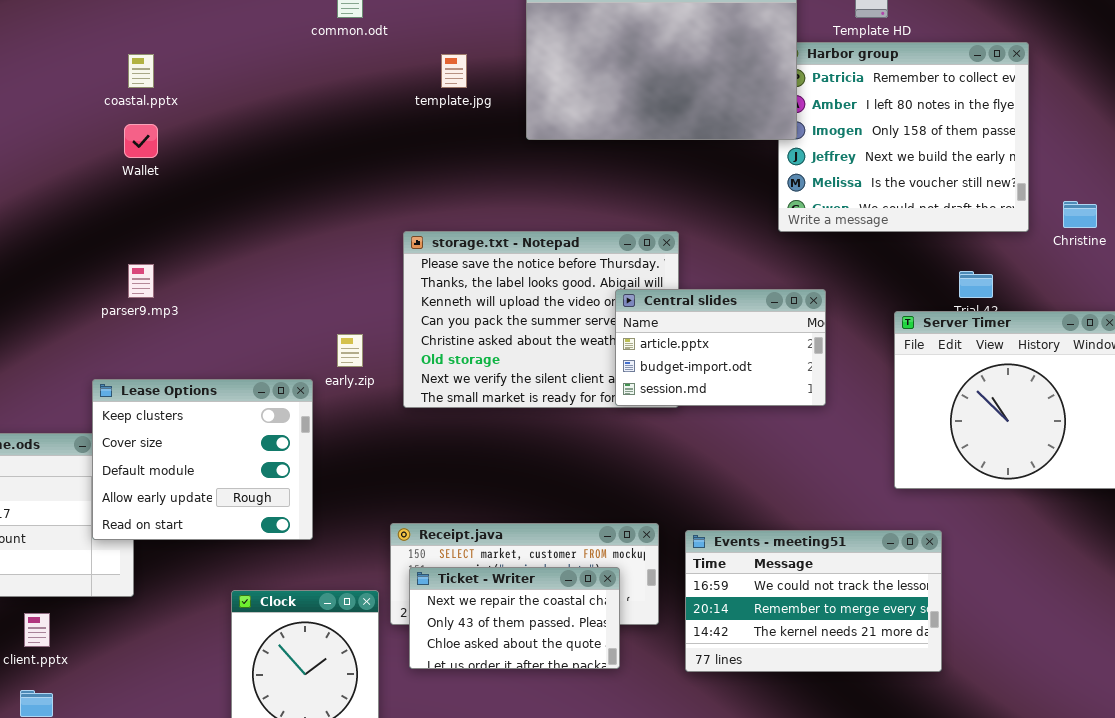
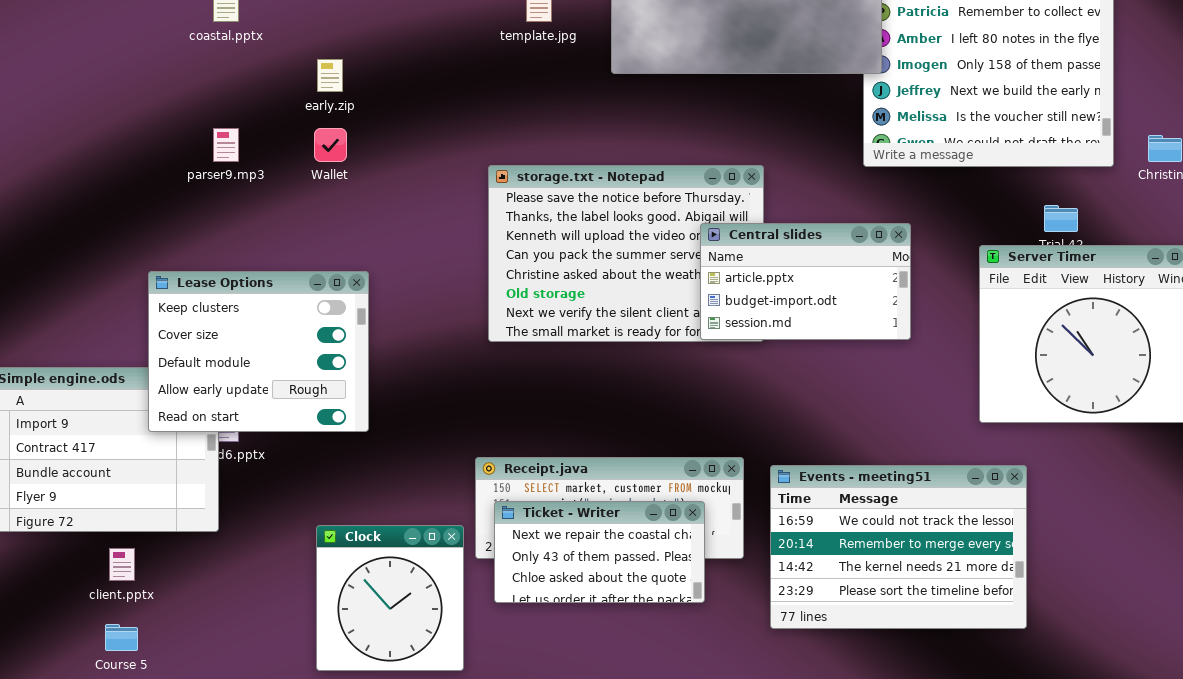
Wallet: [124,124,158,158] -> [314,128,347,162], moved
parser9.mp3: [128,264,154,298] -> [213,128,239,162], moved
early.zip: [337,334,363,367] -> [317,59,343,92], moved
Lease Options: [92,379,313,540] -> [148,271,369,432], moved
Events - meeting51: [685,530,942,672] -> [770,465,1027,629], resized

